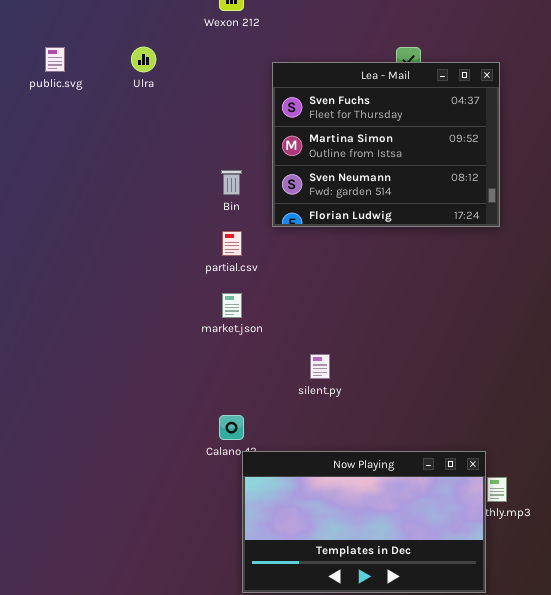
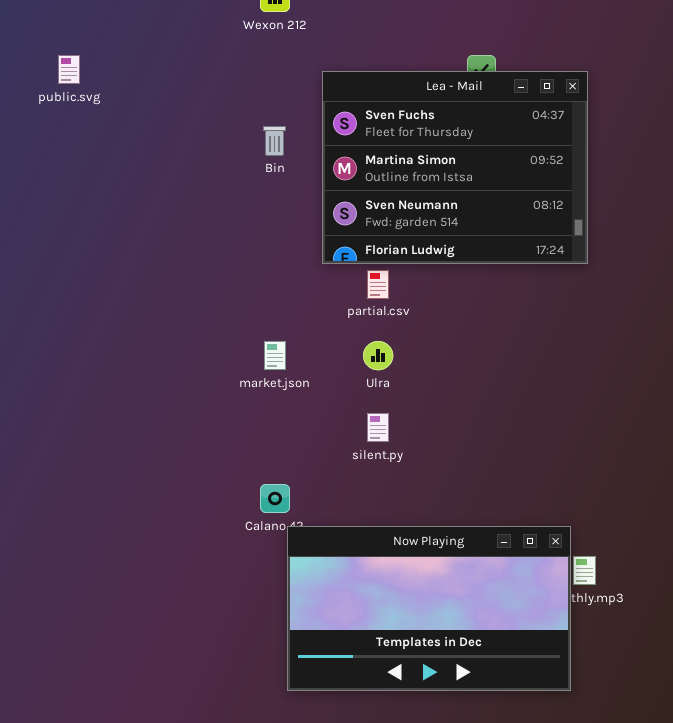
Ulra: [131,47,156,72] -> [363,341,393,370], moved
Bin: [221,170,242,195] -> [263,126,286,156], moved
partial.csv: [222,231,242,256] -> [367,270,389,299], moved

